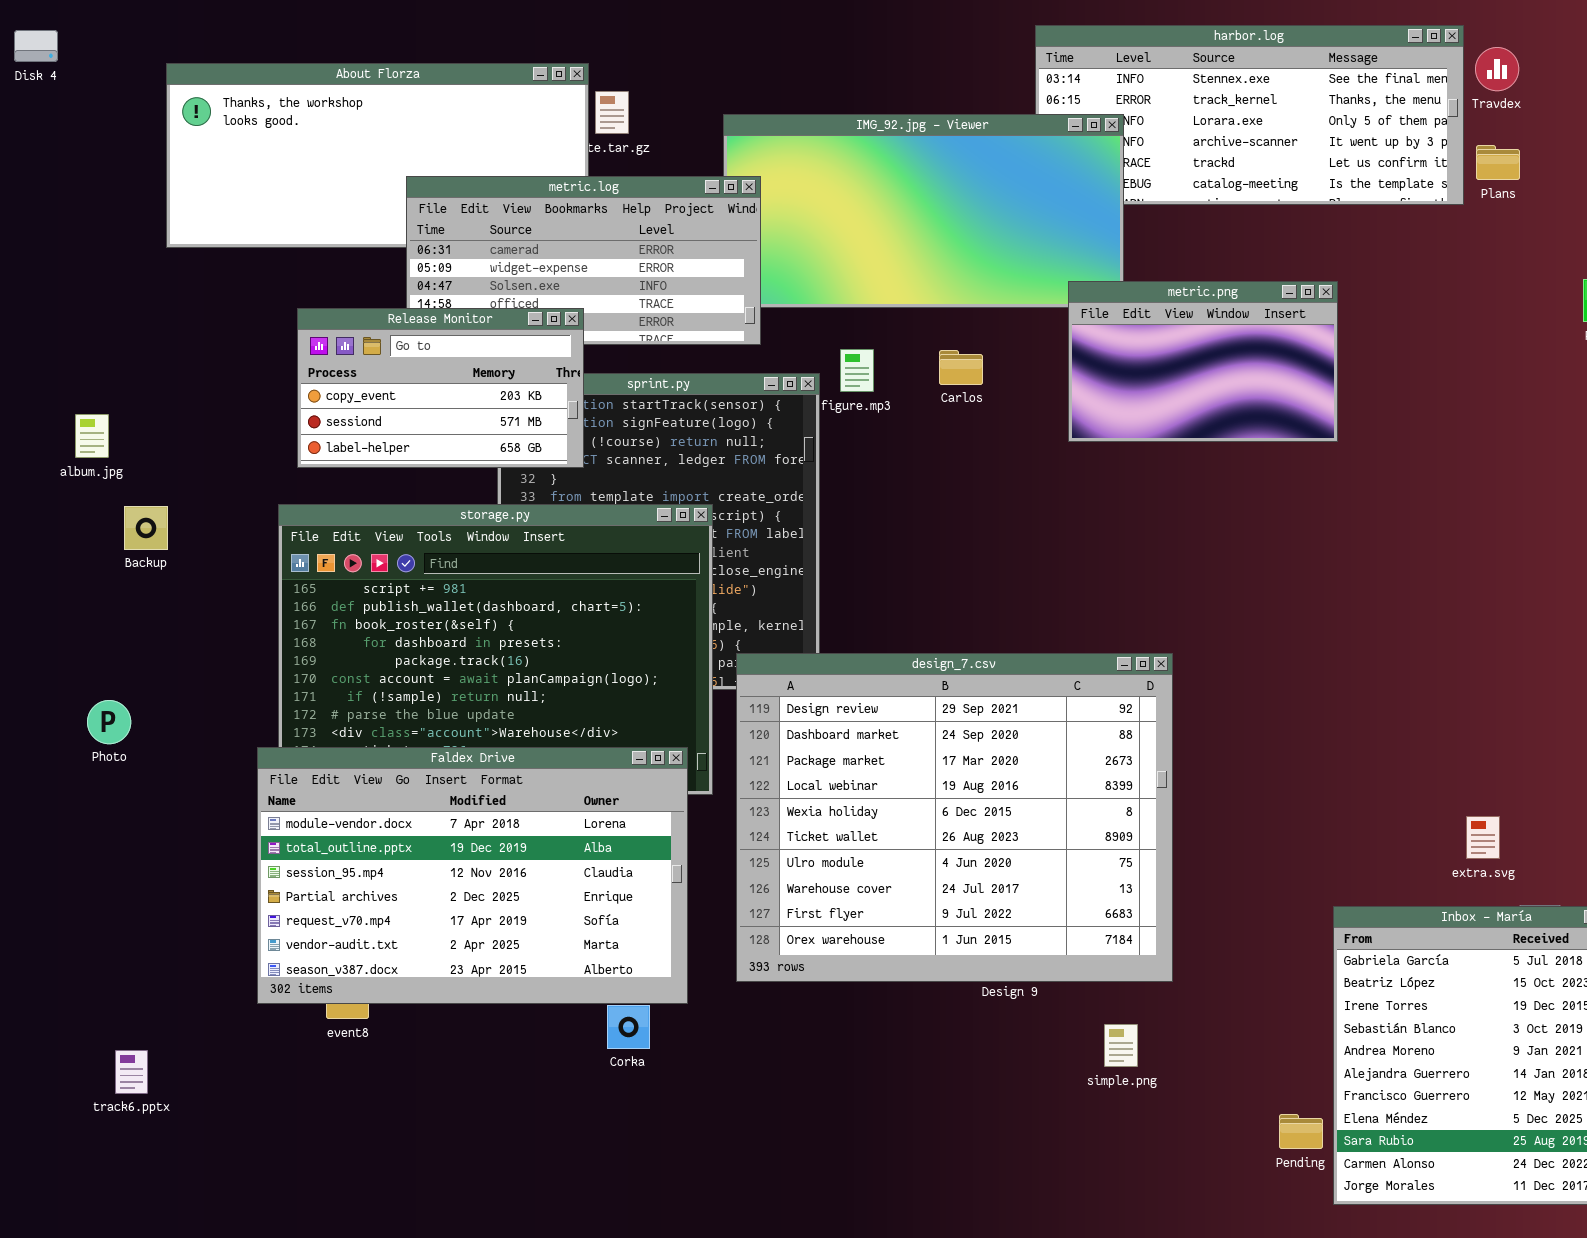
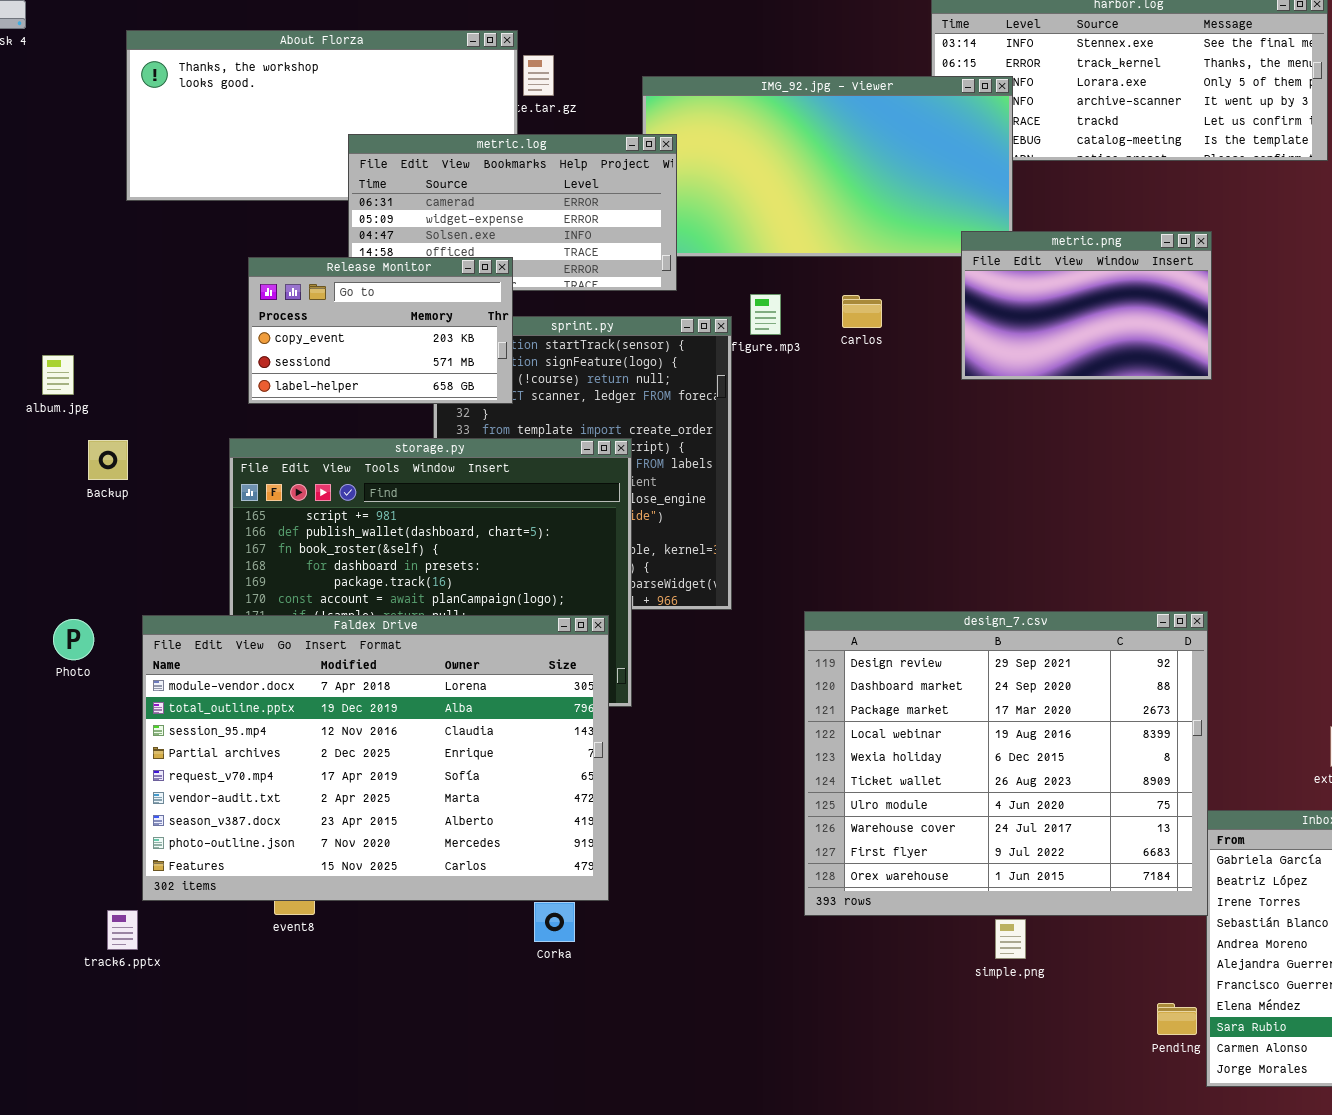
design_7.csv: [736,653,1173,982] -> [804,611,1208,916], moved
Faldex Drive: [257,747,688,1004] -> [142,615,609,901], resized
track6.pptx: [115,1050,148,1094] -> [107,910,138,950], moved

